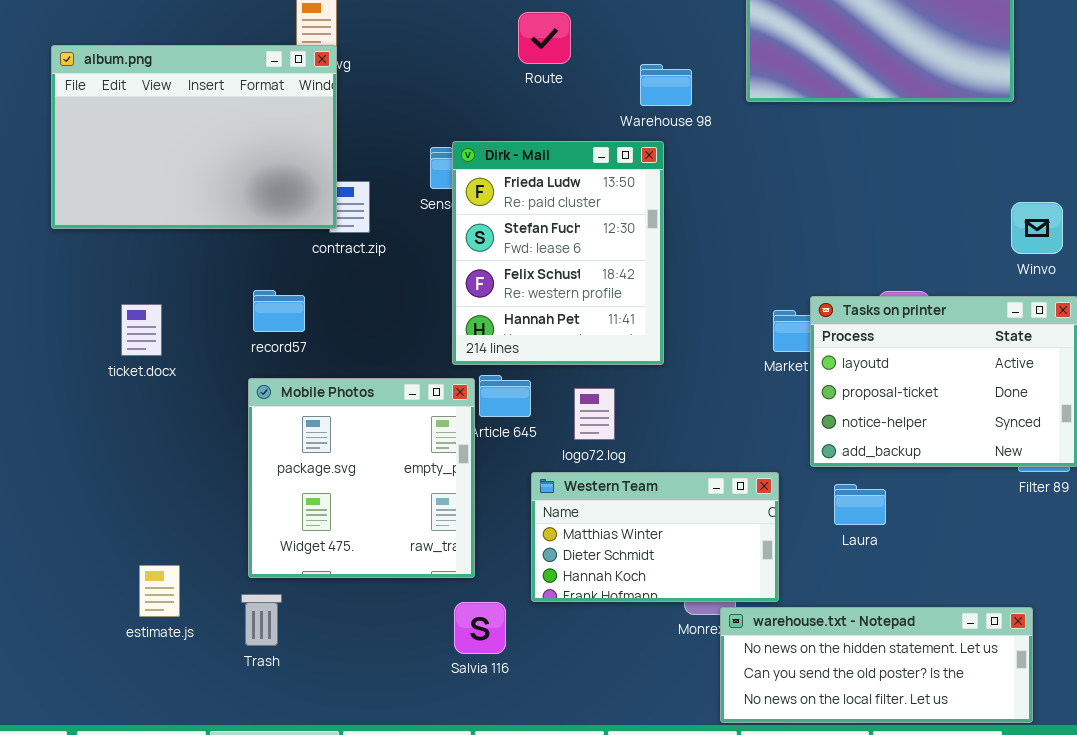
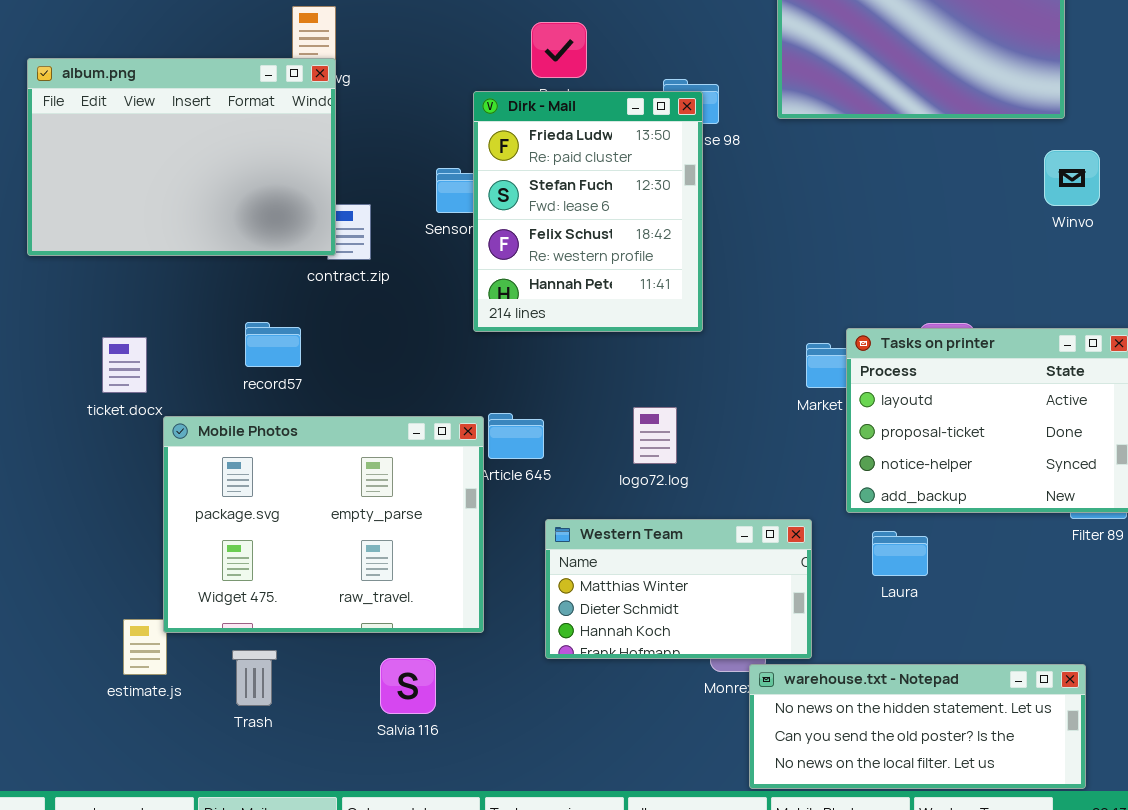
Dirk - Mail: [452,141,664,365] -> [473,91,703,332], moved
Winvo: [1011,202,1063,254] -> [1044,150,1100,206], moved
Mobile Photos: [248,378,475,578] -> [163,416,484,633], resized
logo72.log: [574,388,615,440] -> [633,407,677,464], moved
Salvia 116: [454,602,506,654] -> [380,658,436,714], moved

